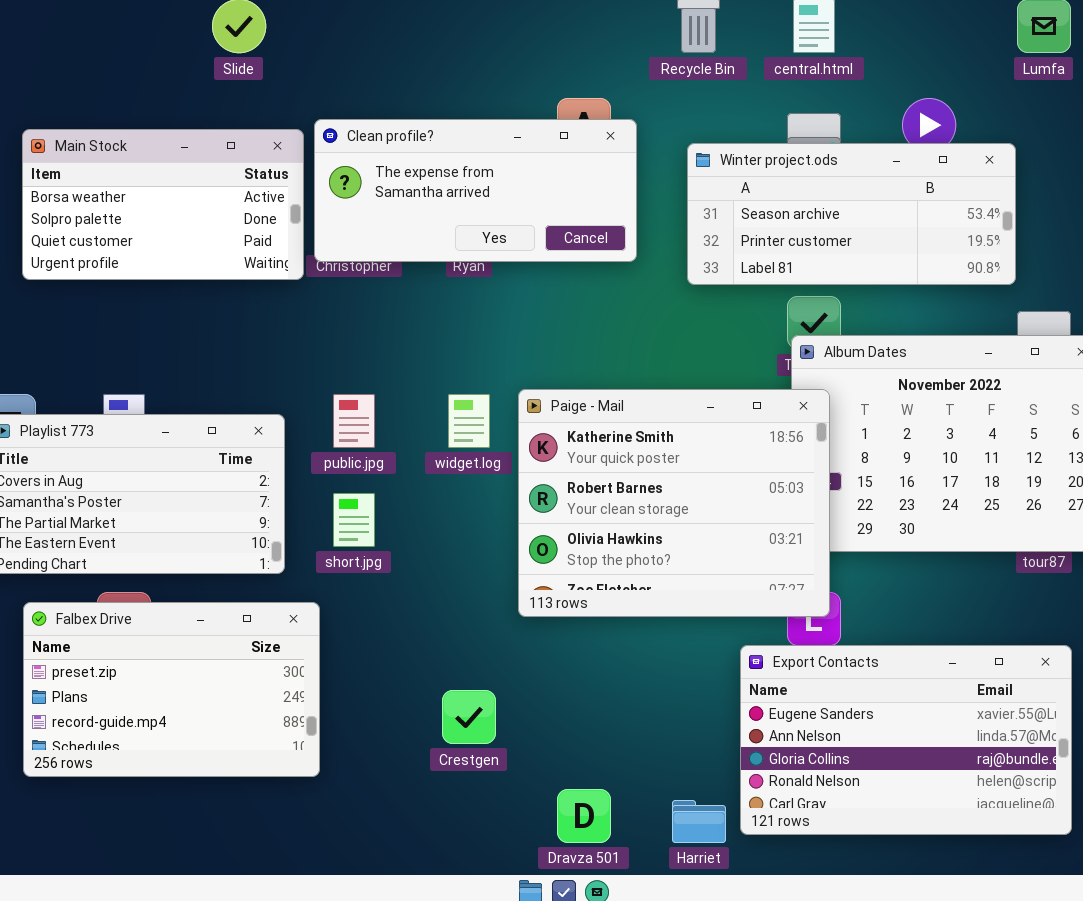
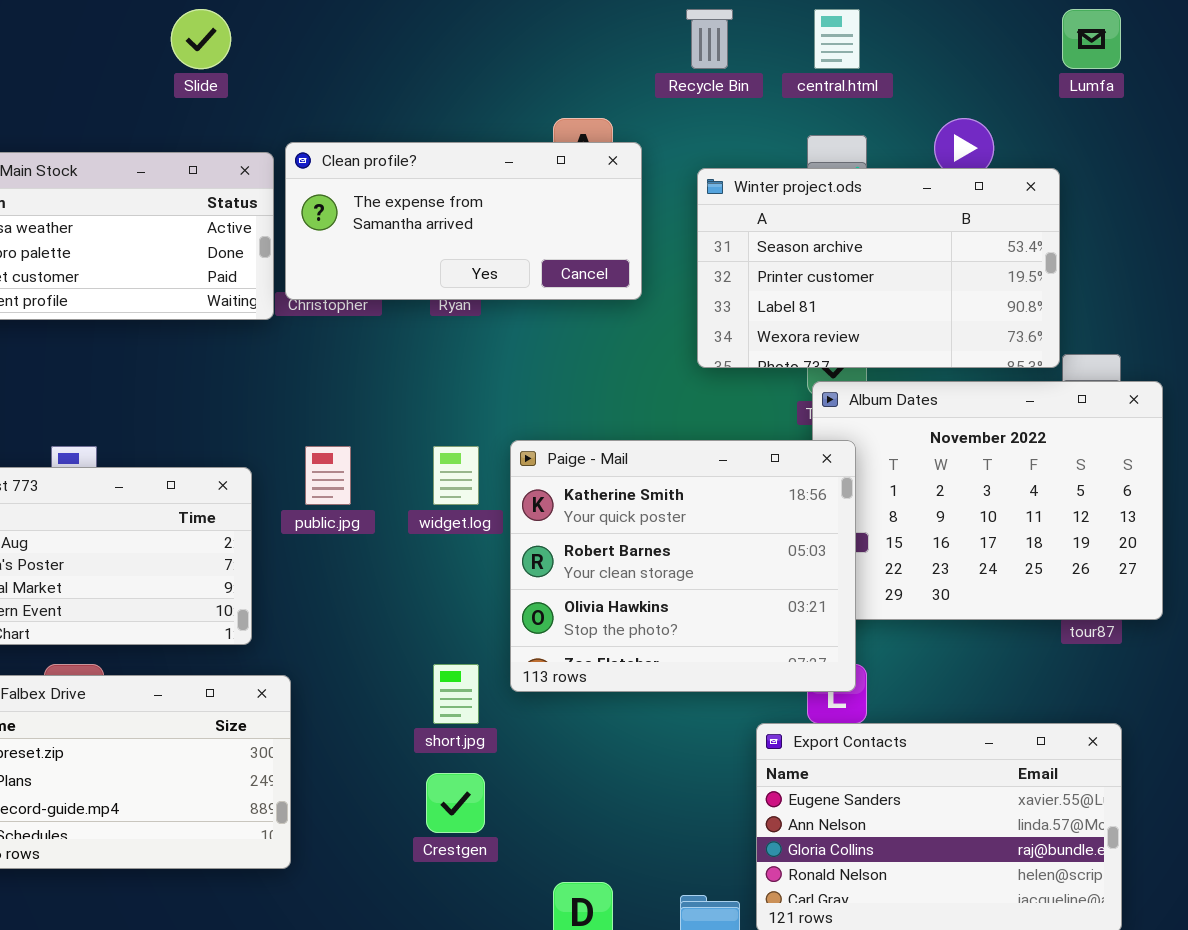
Winter project.ods: [687,143,1016,285] -> [697,168,1060,368], resized
short.jpg: [333,493,375,547] -> [433,664,479,724], moved

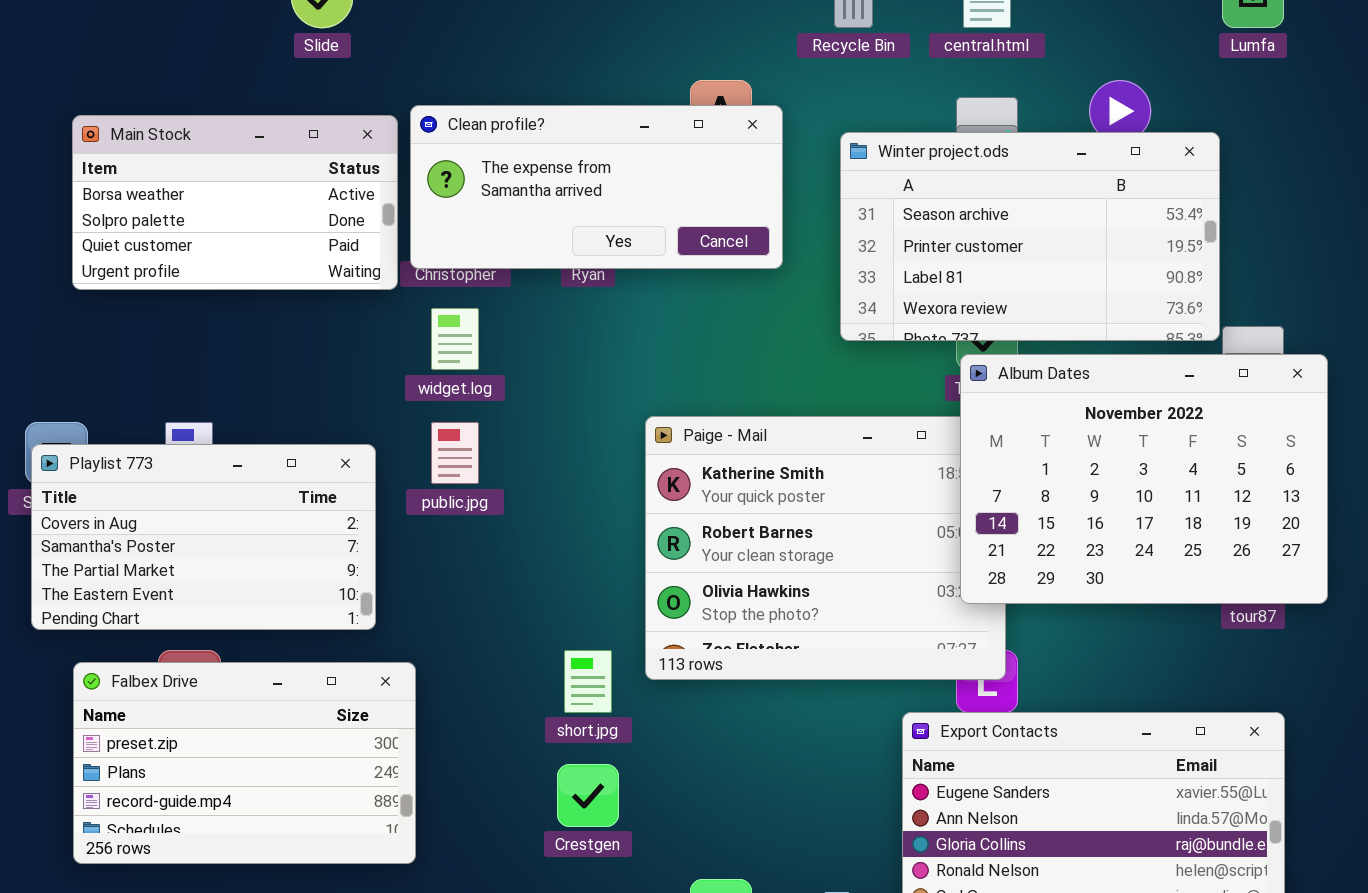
Album Dates: [812,381,1163,620] -> [960,354,1328,604], raised
widget.log: [433,446,479,505] -> [431,308,479,370], moved

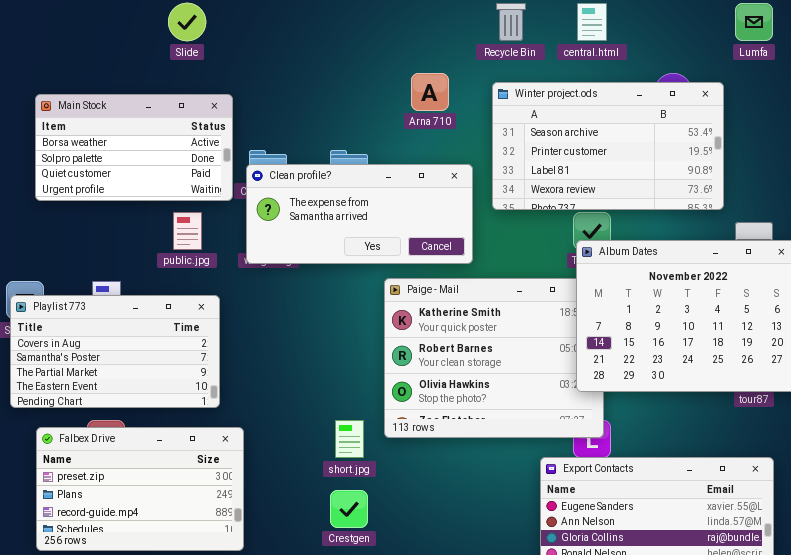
Clean profile?: [410,105,783,269] -> [246,164,473,264], moved
Winter project.ods: [840,132,1220,341] -> [492,82,724,210], moved
public.jpg: [431,422,479,484] -> [173,212,202,250], moved

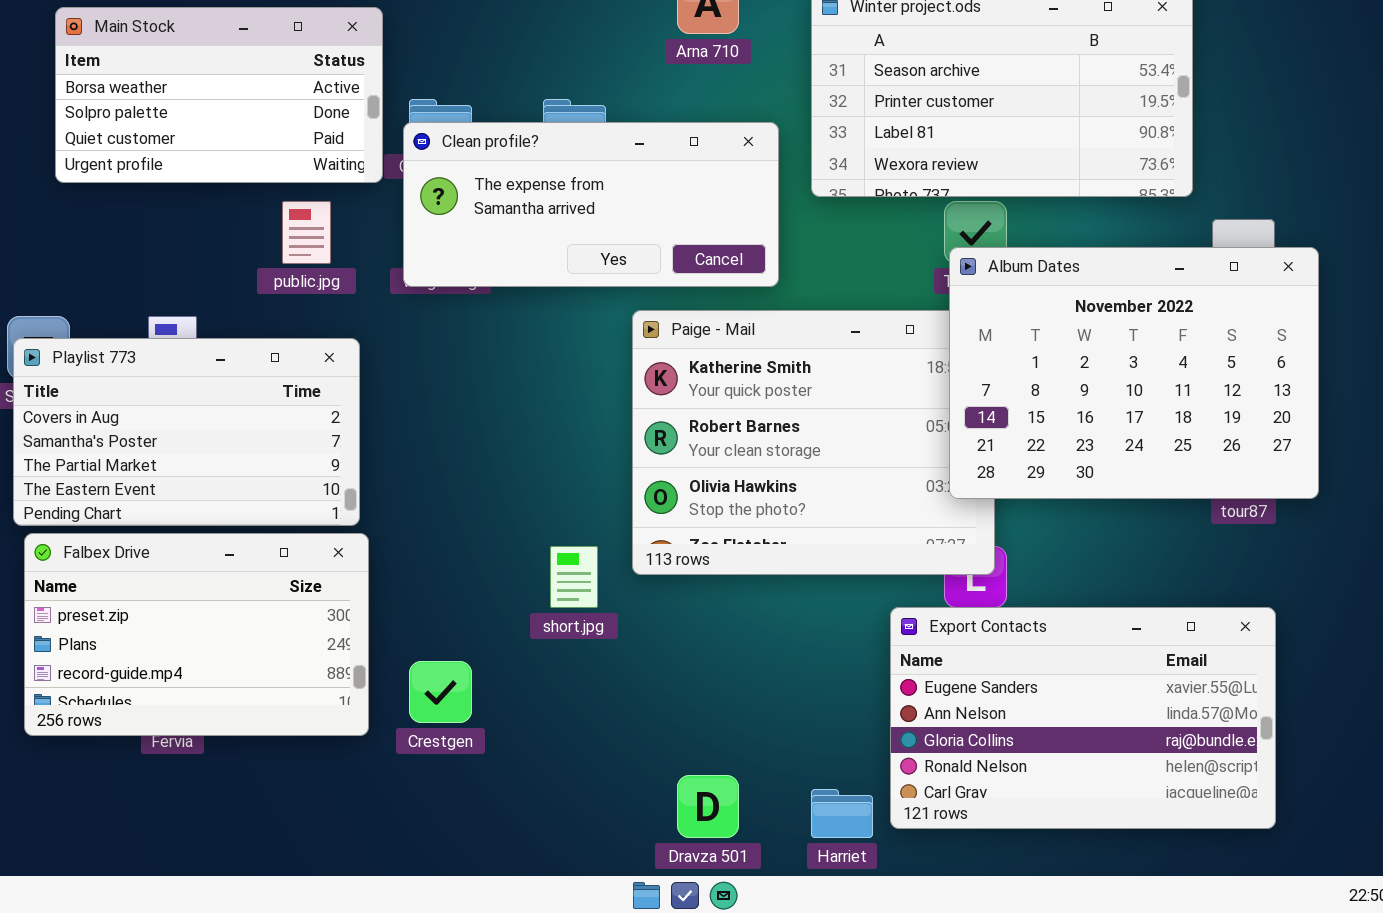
Falbex Drive: [36,427,244,551] -> [24,533,369,736], moved
Crestgen: [330,490,368,528] -> [409,661,472,723], moved

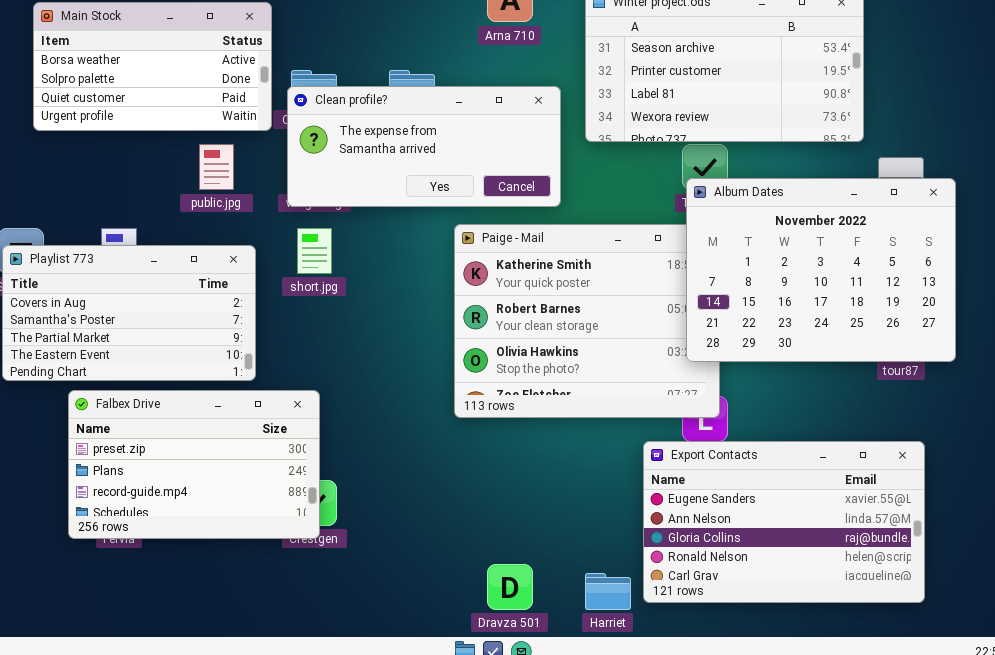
Falbex Drive: [24,533,369,736] -> [68,390,320,539], moved
short.jpg: [550,546,598,608] -> [297,228,332,274], moved

